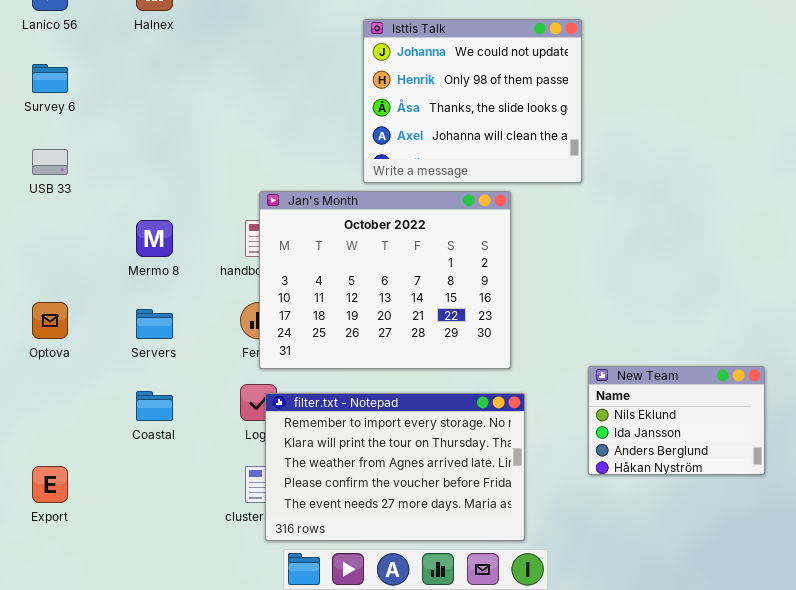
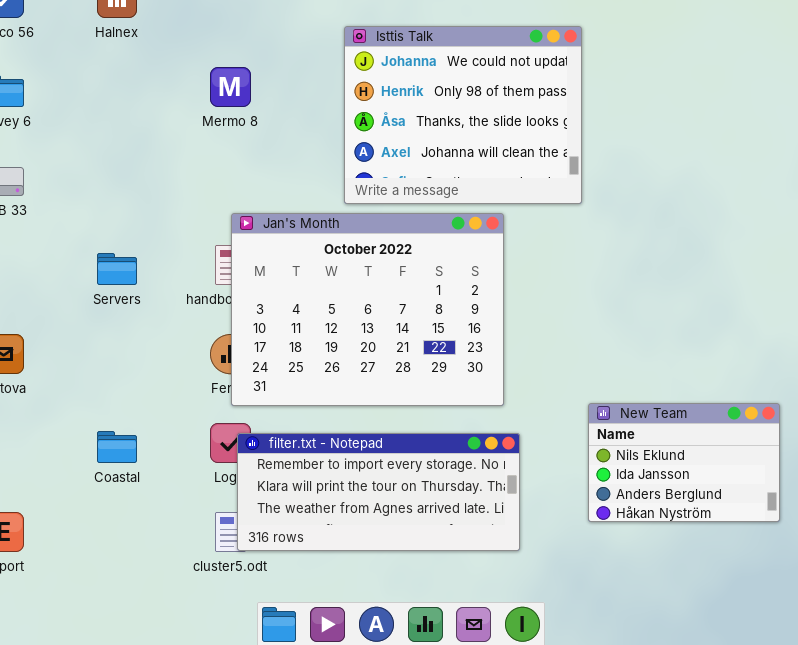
Mermo 8: [136,220,173,257] -> [210,67,251,107], moved
Servers: [136,309,173,339] -> [97,253,137,285], moved
filter.txt - Notepad: [265,393,525,541] -> [237,433,520,551], resized

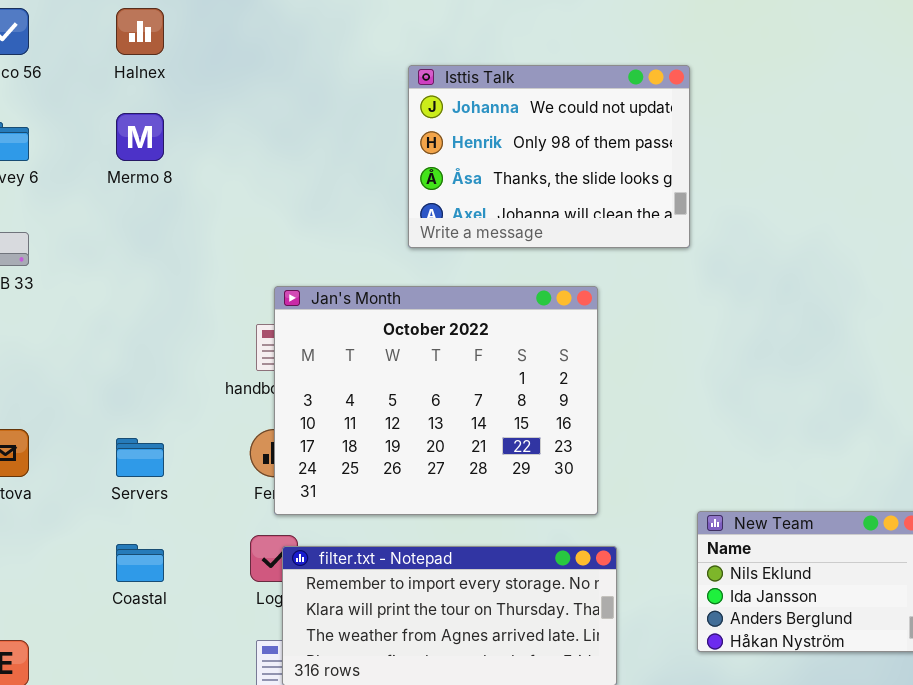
Isttis Talk: [344,26,582,204] -> [408,65,690,248], resized
Mermo 8: [210,67,251,107] -> [116,113,164,161], moved
Servers: [97,253,137,285] -> [116,438,164,477], moved

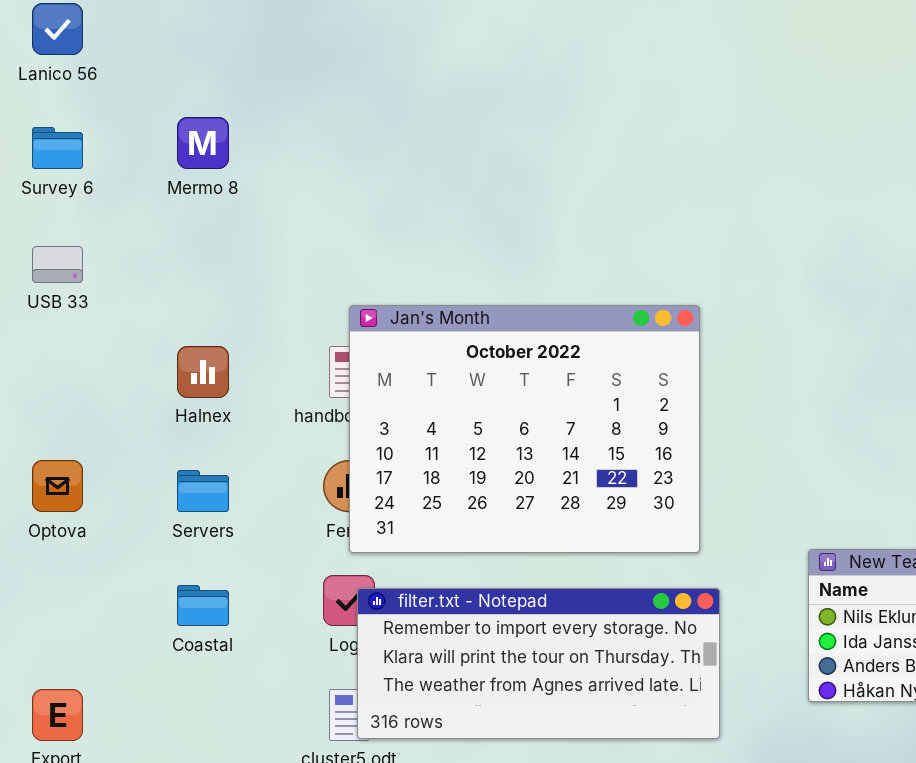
Halnex: [116,8,164,55] -> [177,346,229,398], moved
Isttis Talk: [408,65,690,248] -> none, closed

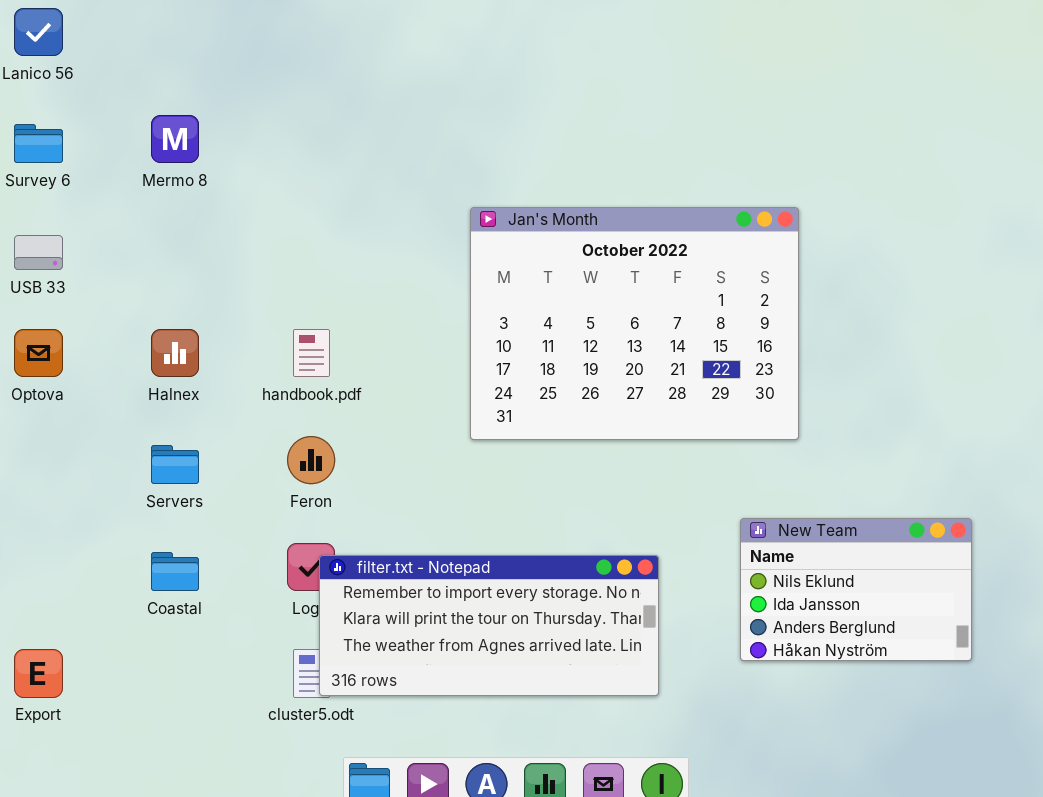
Jan's Month: [349,305,700,553] -> [470,207,799,440], moved
Optova: [32,460,83,512] -> [14,329,63,377], moved

